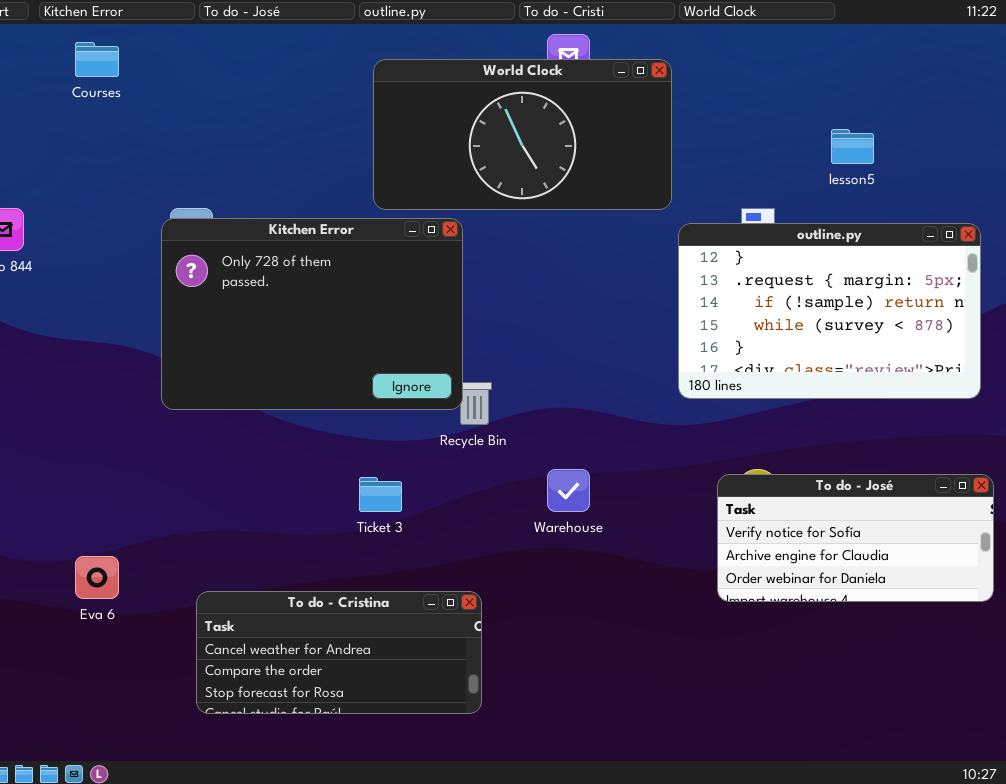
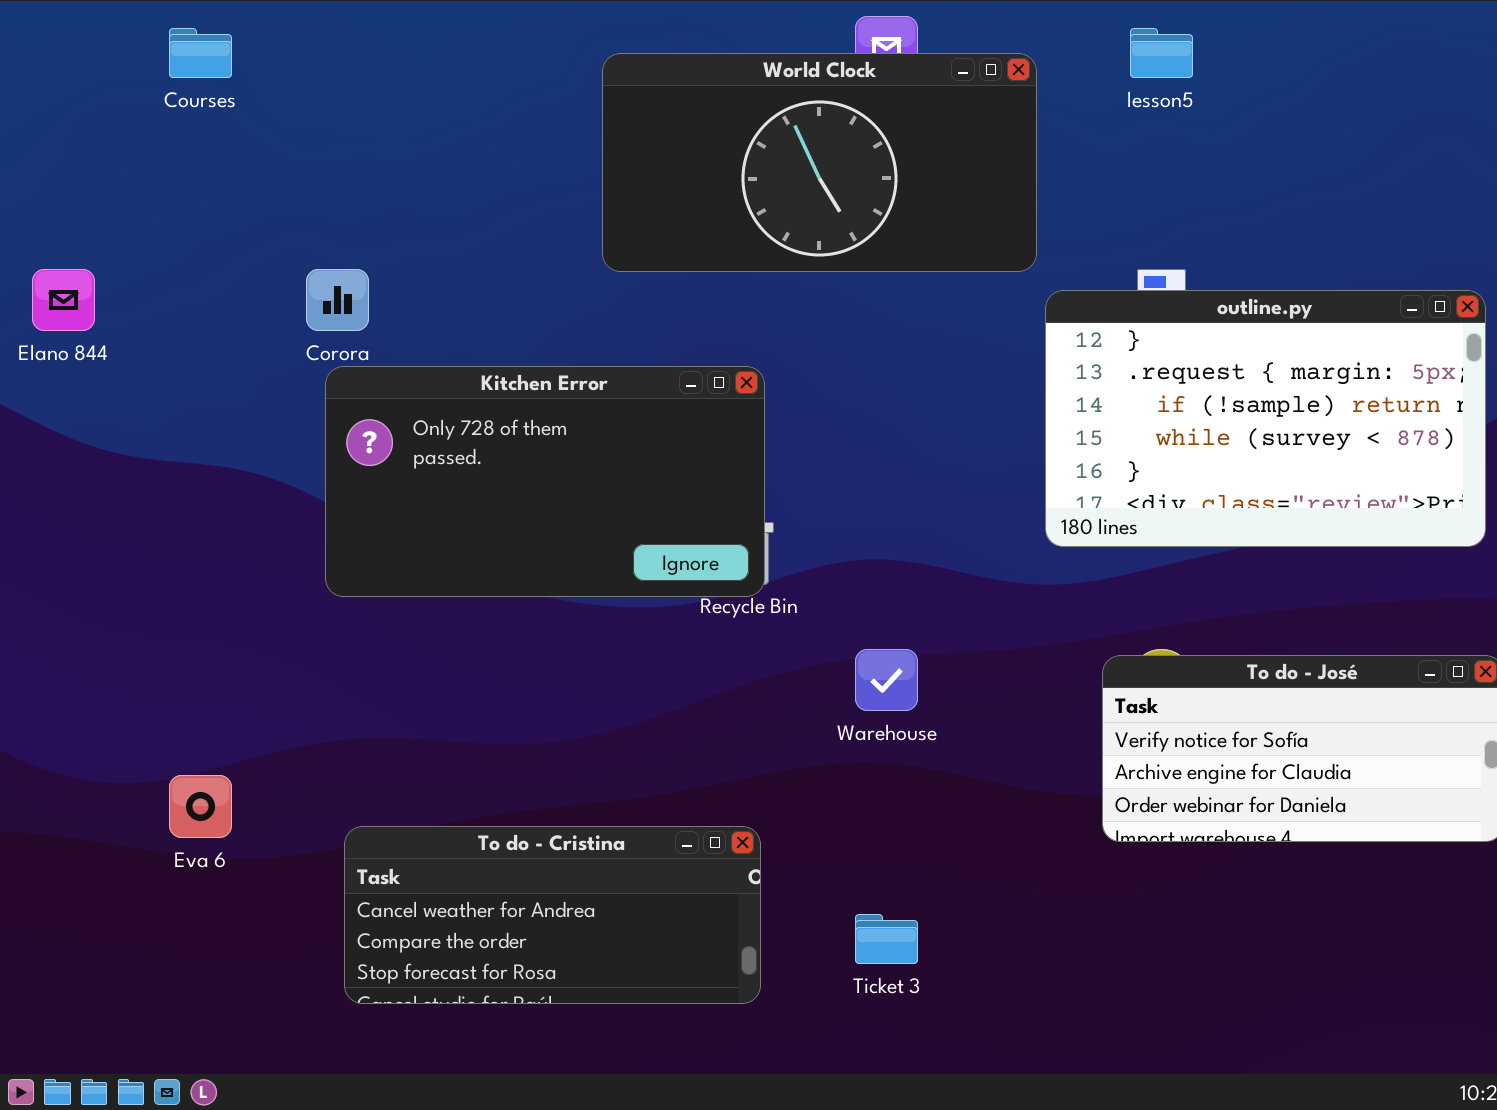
lesson5: [831,129,874,164] -> [1130,28,1193,78], moved
Kitchen Error: [161,218,463,410] -> [325,366,765,597], moved, resized
Ticket 3: [359,477,402,512] -> [855,914,918,964], moved

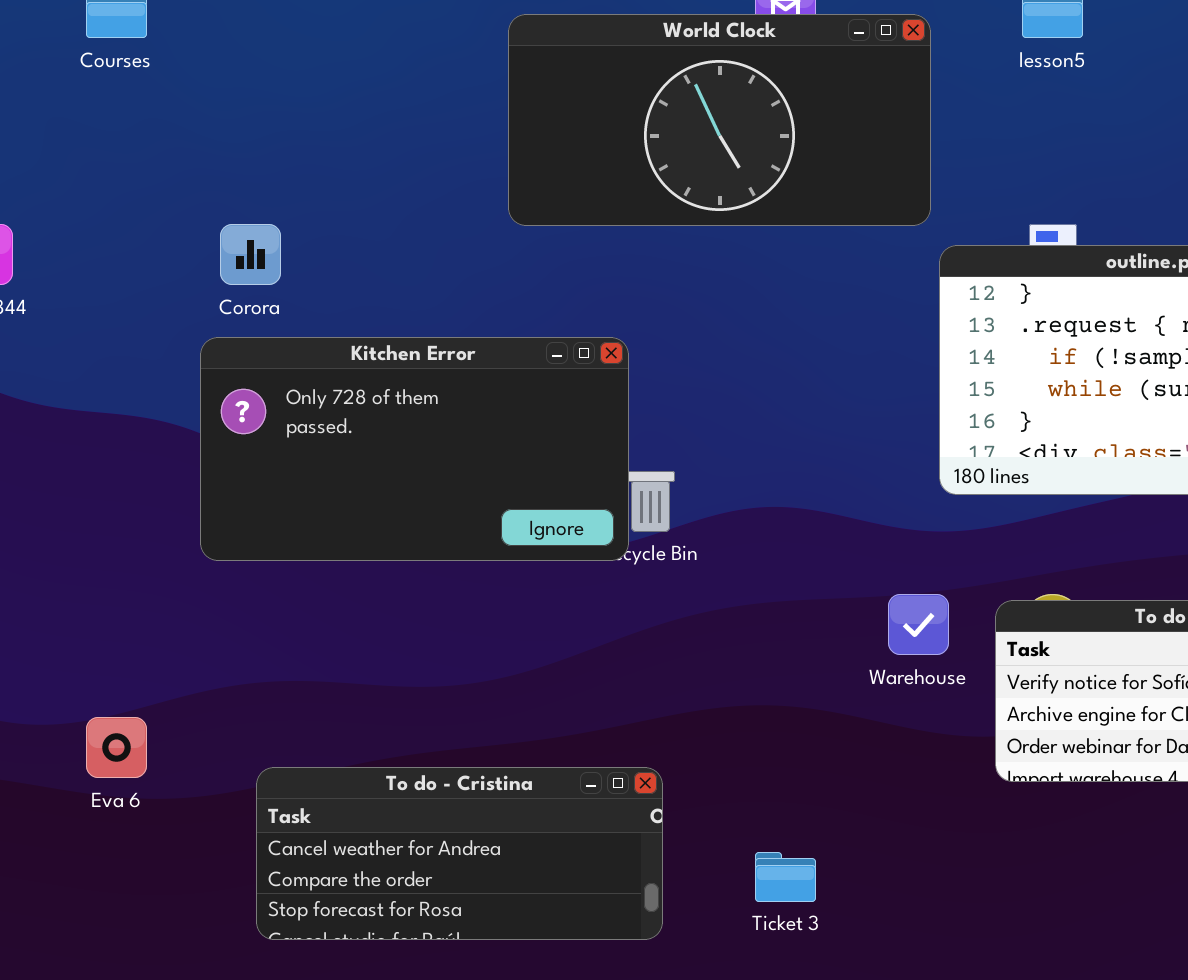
Kitchen Error: [325,366,765,597] -> [200,337,629,561], moved
Warehouse: [855,649,918,711] -> [888,594,949,655], moved

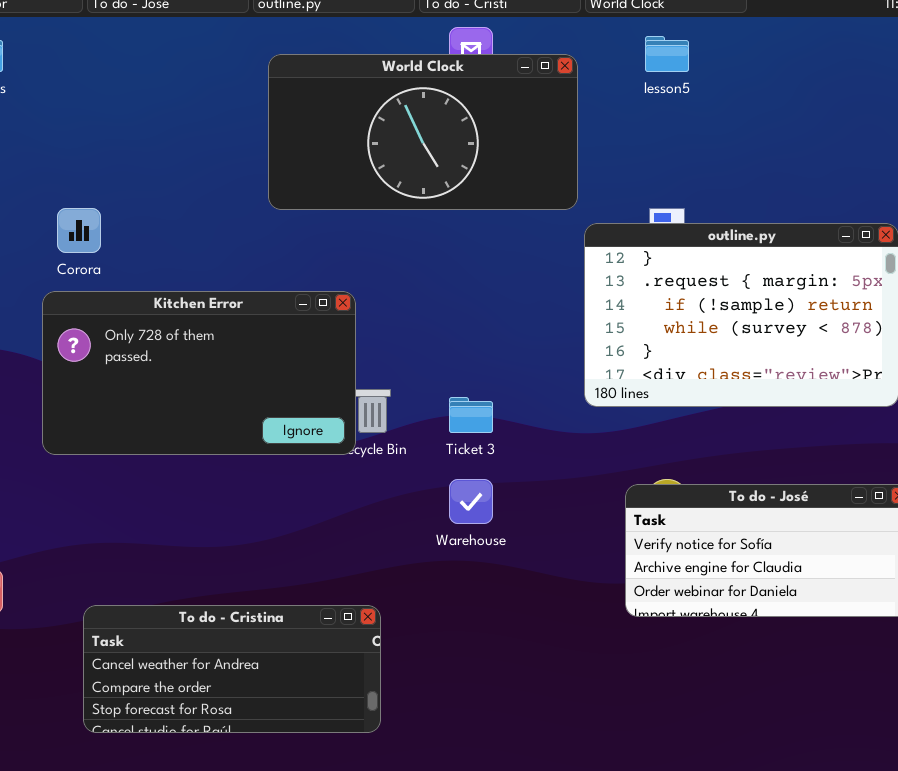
Warehouse: [888,594,949,655] -> [449,479,493,524], moved
Ticket 3: [755,852,816,902] -> [449,397,493,433], moved

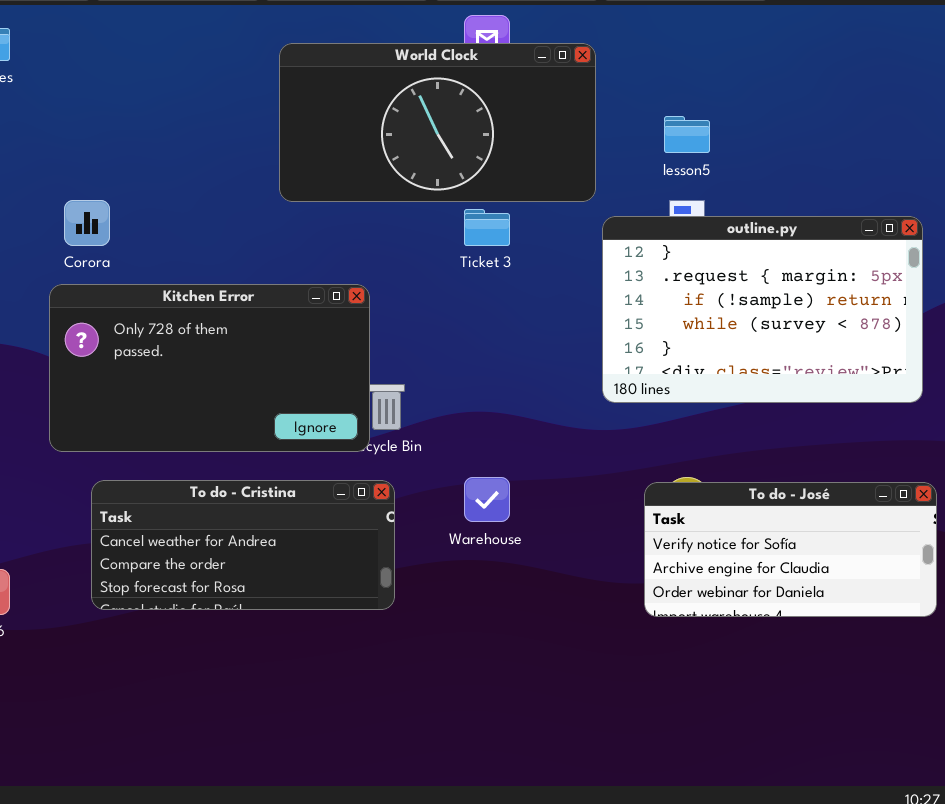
lesson5: [645,36,689,72] -> [664,116,710,153], moved
Ticket 3: [449,397,493,433] -> [464,209,510,246], moved
To do - Cristina: [83,605,381,733] -> [91,480,395,610], moved

